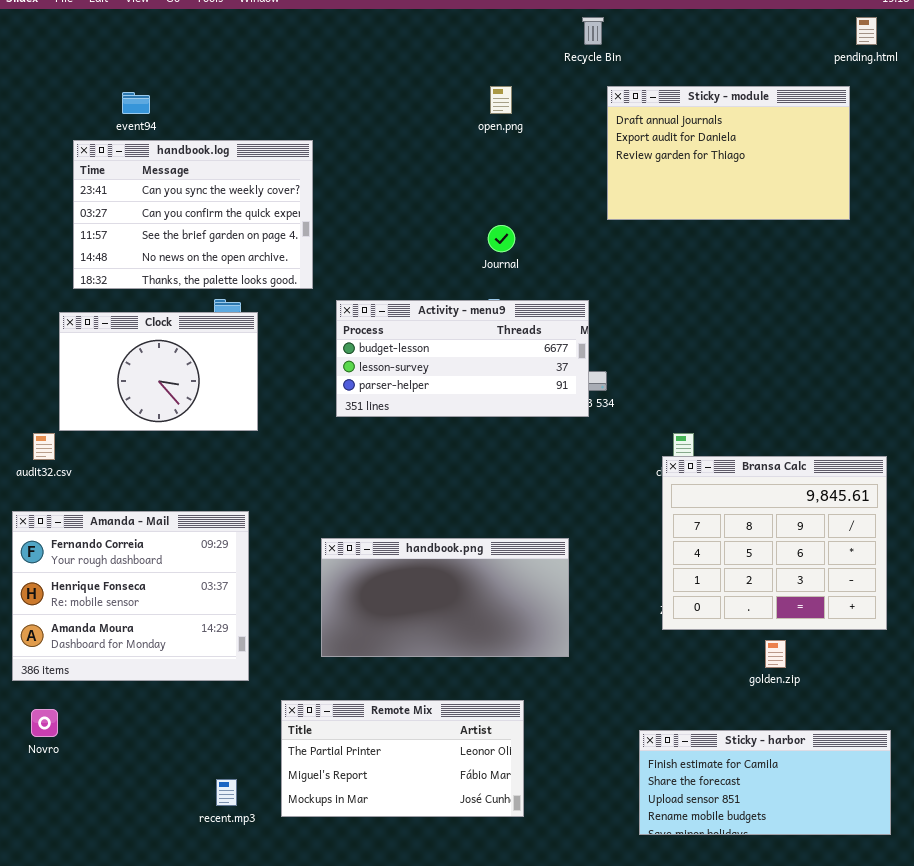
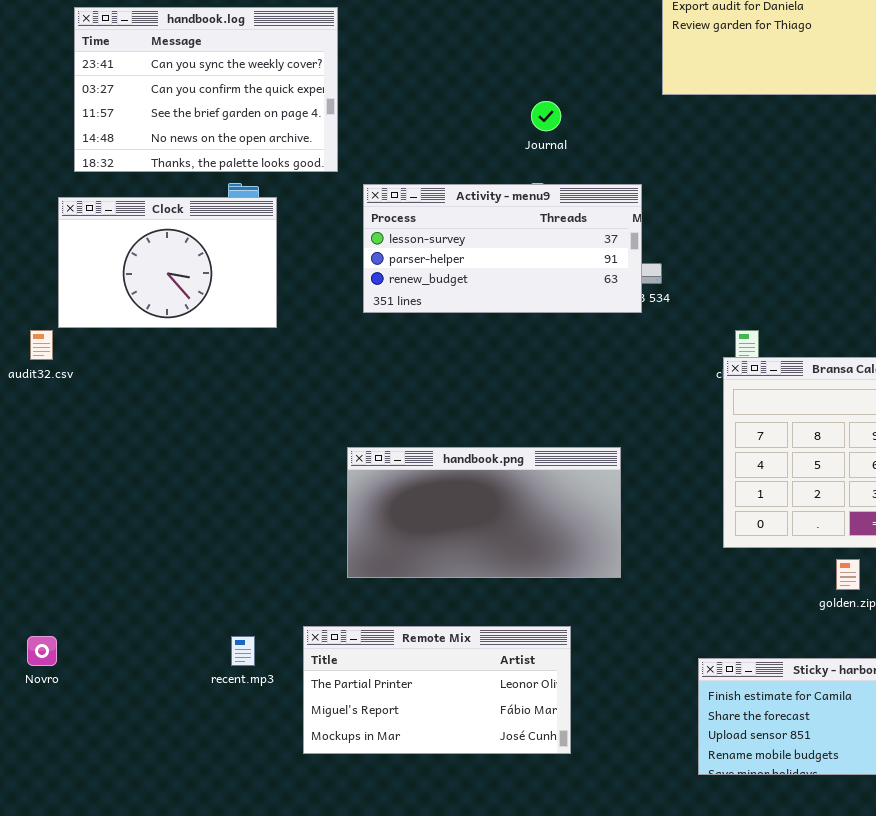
Activity - menu9: [336,300,589,417] -> [363,184,642,313], scrolled down 1 row
Amanda - Mail: [12,511,249,681] -> none, closed
recent.mp3: [216,779,237,806] -> [231,636,255,666], moved

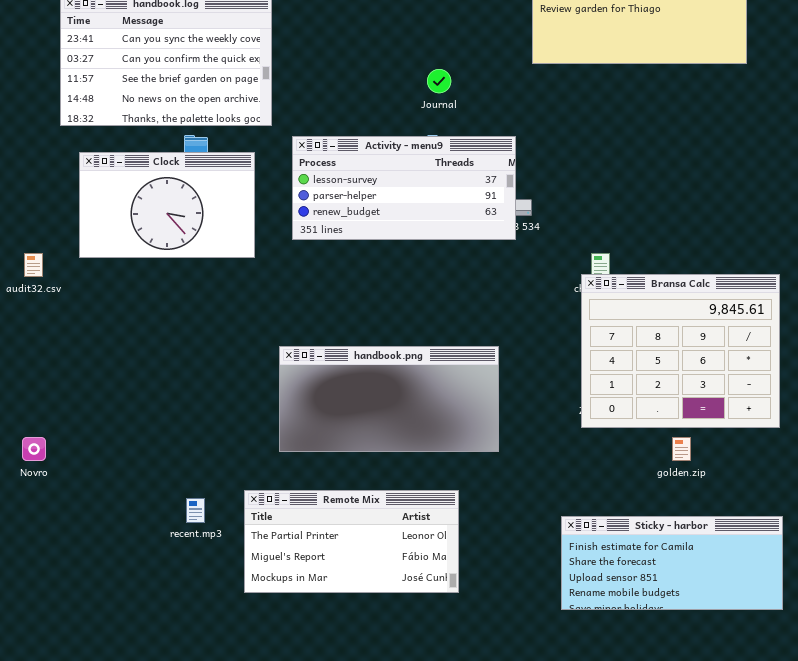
Clock: [58,197,277,328] -> [79,152,255,258], moved
Novro: [27,636,57,666] -> [22,437,46,461], moved

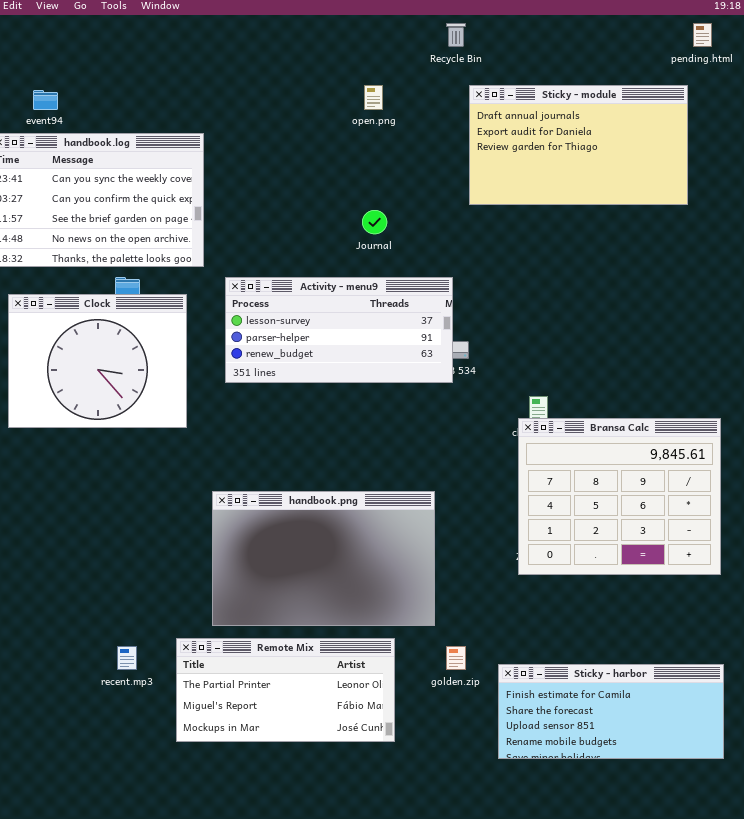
Clock: [79,152,255,258] -> [8,294,187,428], resized
handbook.png: [279,346,499,452] -> [212,491,435,626], resized
golden.zip: [672,437,691,461] -> [446,646,466,670], moved

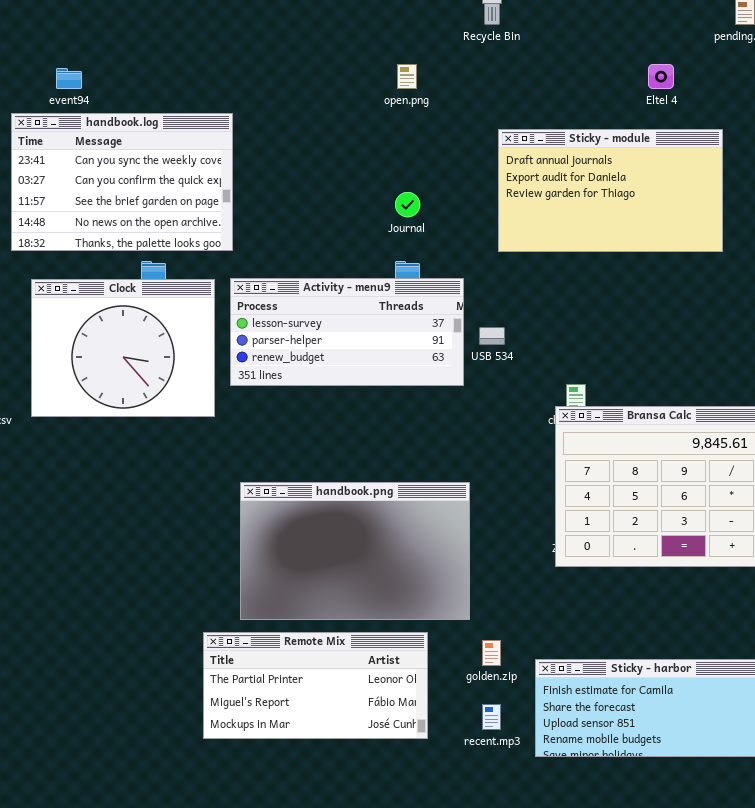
Sticky - module: [469,85,688,205] -> [498,129,723,252], moved
Activity - menu9: [225,277,453,383] -> [230,278,464,386], moved
recent.mp3: [117,646,137,670] -> [482,704,501,730], moved

